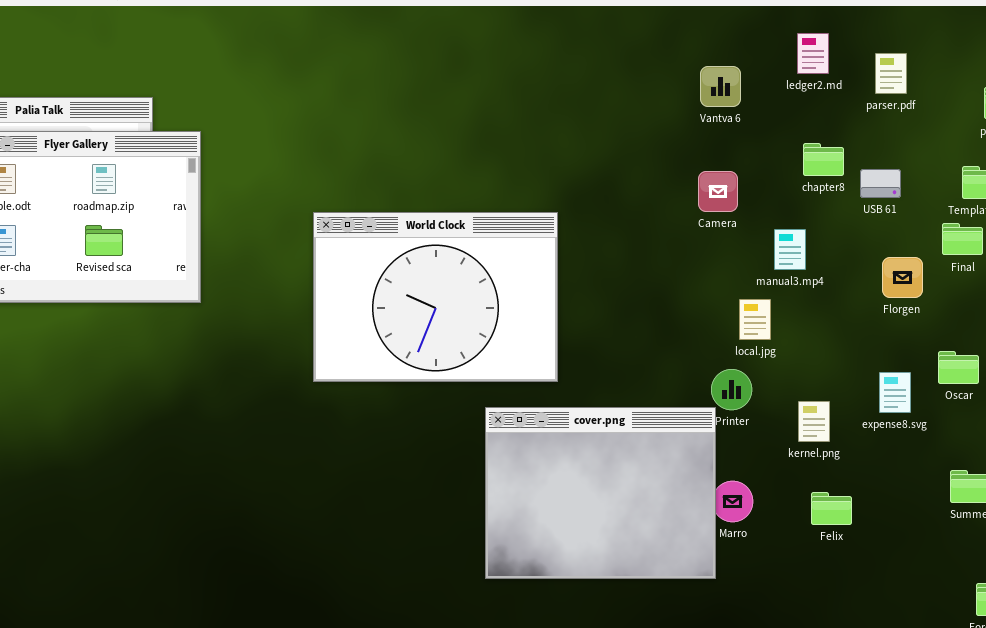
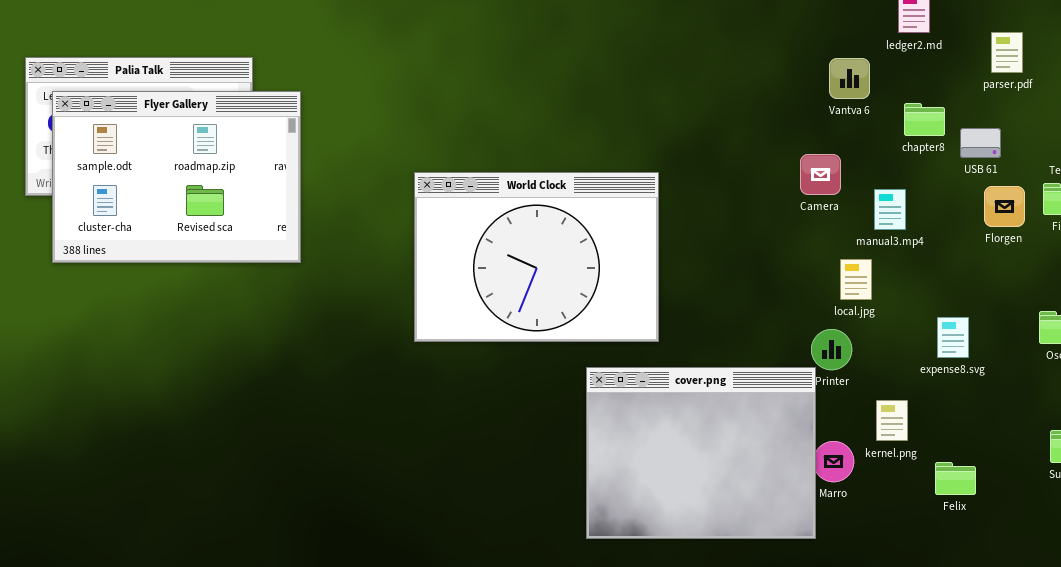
parser.pdf: [875,53,907,94] -> [991,32,1023,73], moved
Vantva 6: [700,66,741,107] -> [829,58,870,99], moved
Camera: [698,171,738,212] -> [800,154,841,195], moved
Florgen: [882,257,923,298] -> [984,186,1025,227], moved
expense8.svg: [879,372,911,413] -> [937,317,969,358], moved
kernel.png: [798,401,830,442] -> [876,400,908,441], moved
Felix: [811,492,852,525] -> [935,462,976,495], moved

